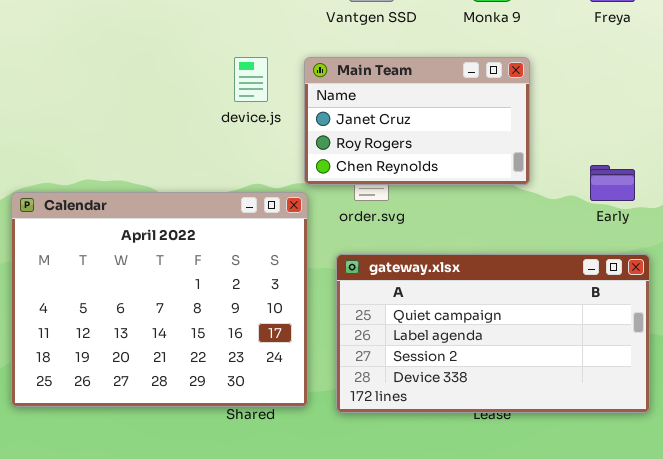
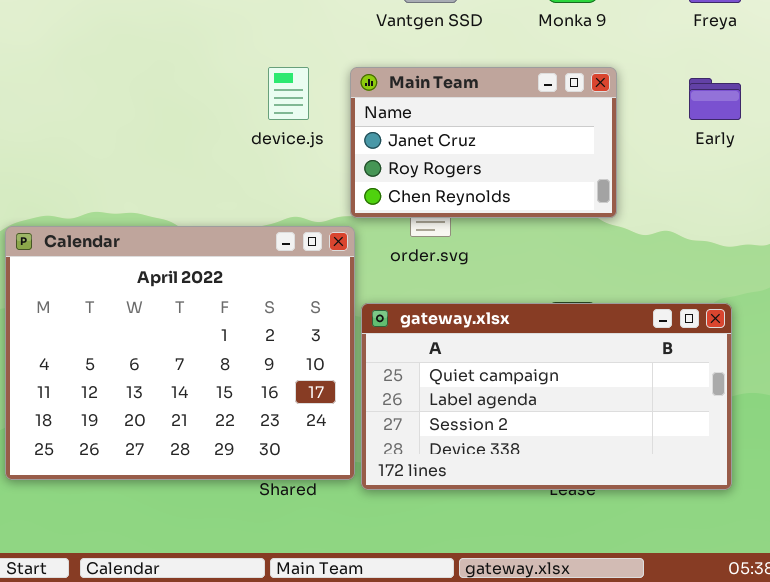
Early: [590,165,635,201] -> [689,78,741,120], moved
gateway.xlsx: [336,254,650,413] -> [361,303,732,490], moved

